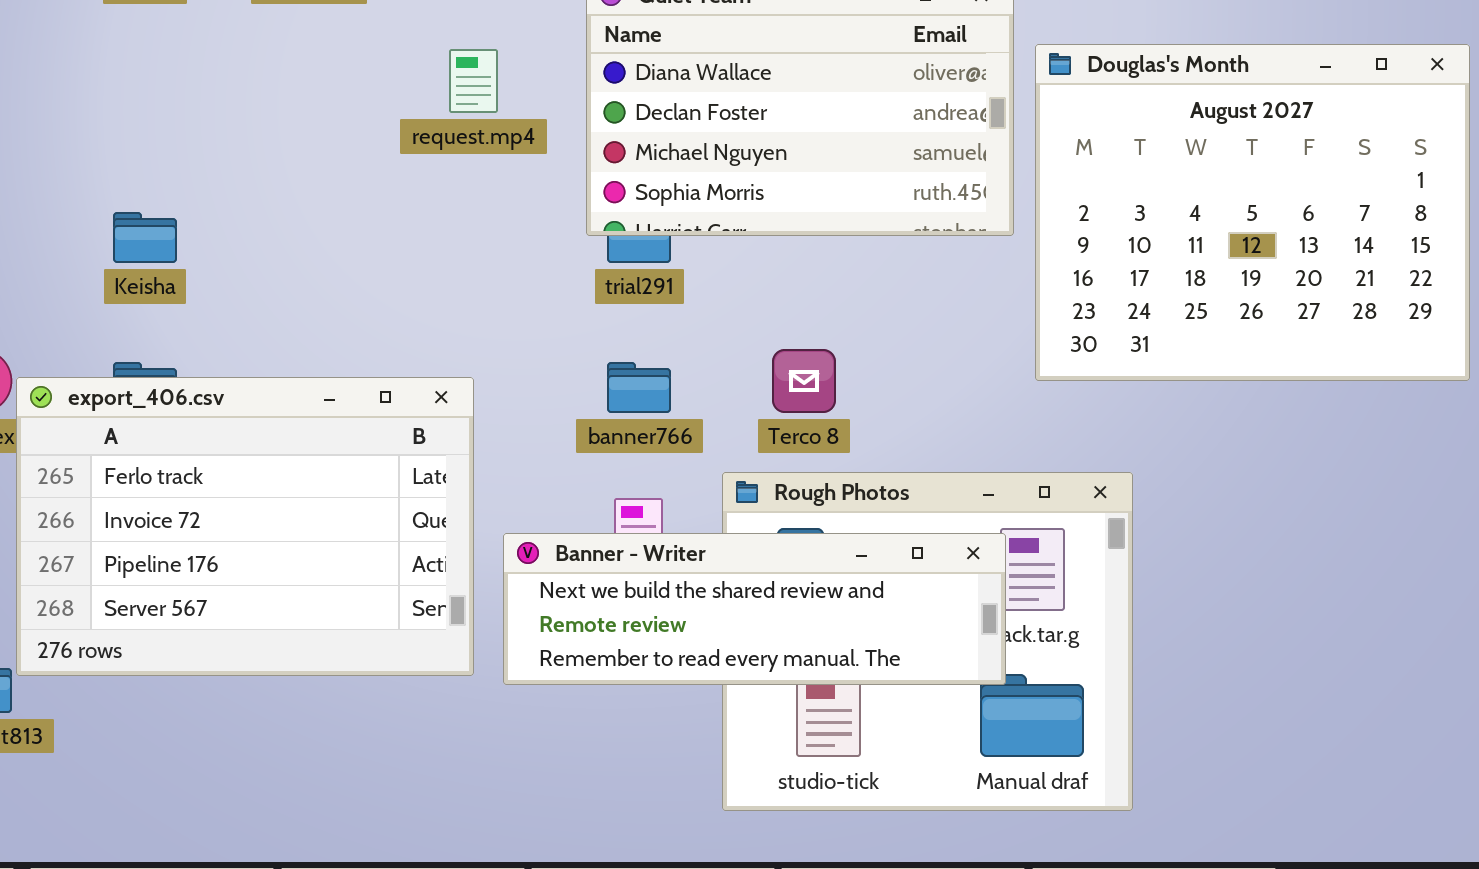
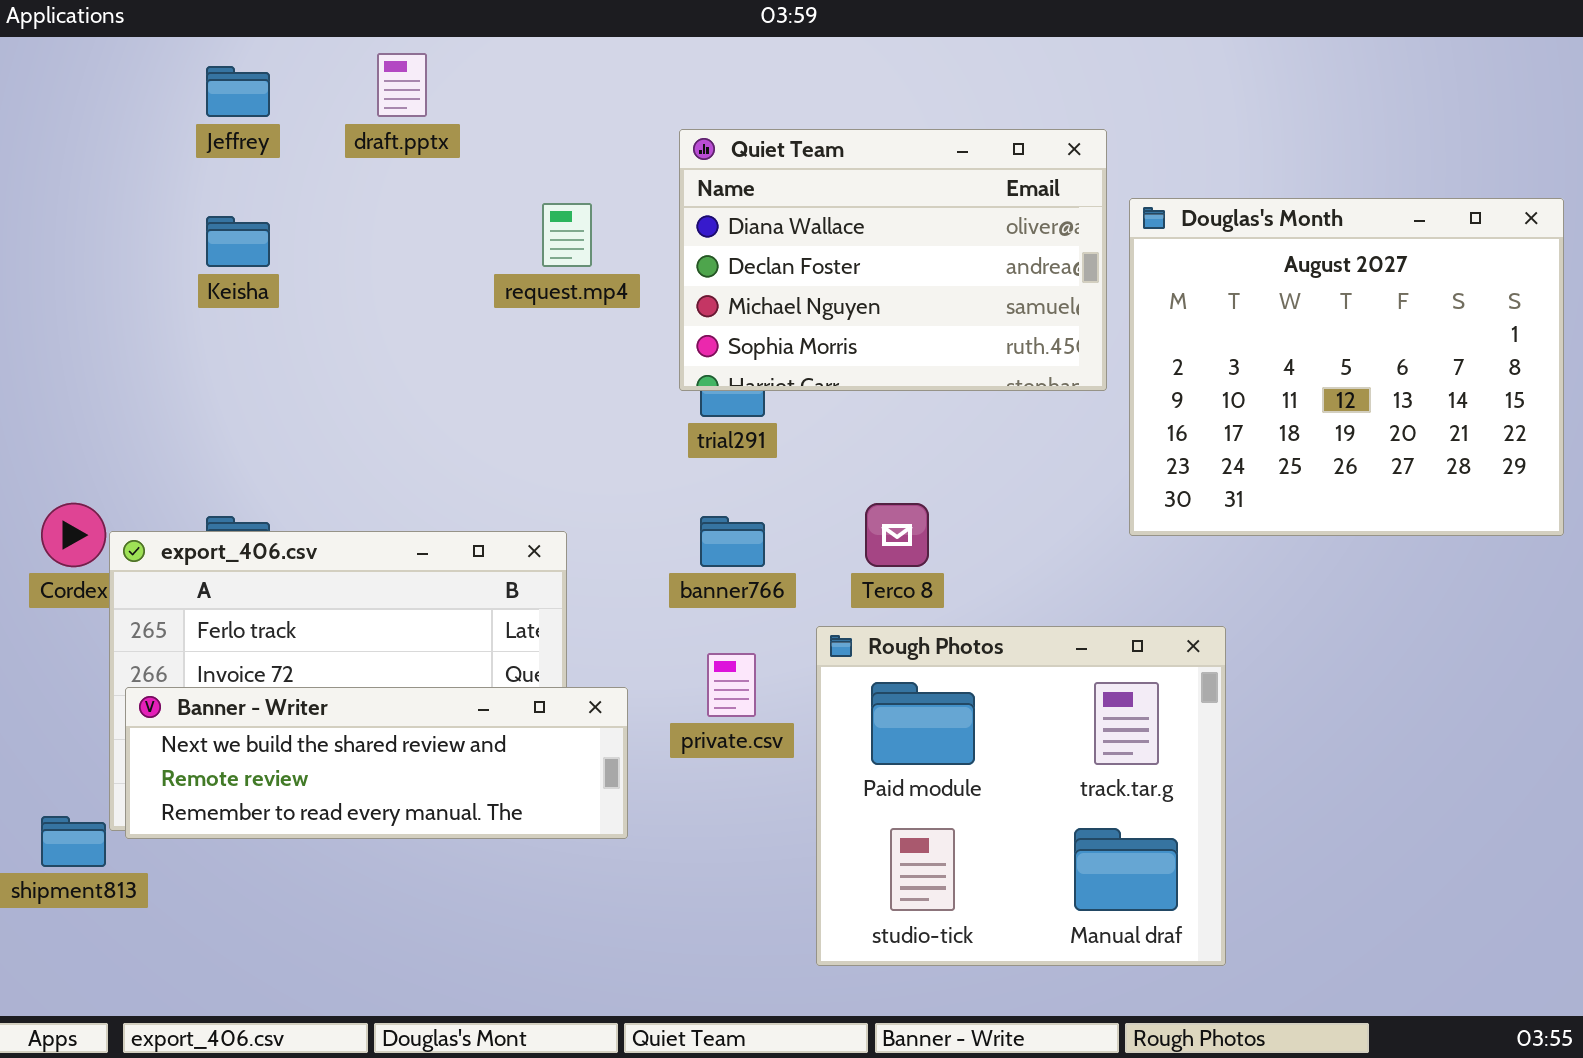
Keisha: [113,212,177,263] -> [206,216,270,267], moved
Banner - Writer: [503,533,1006,685] -> [125,687,628,839], moved

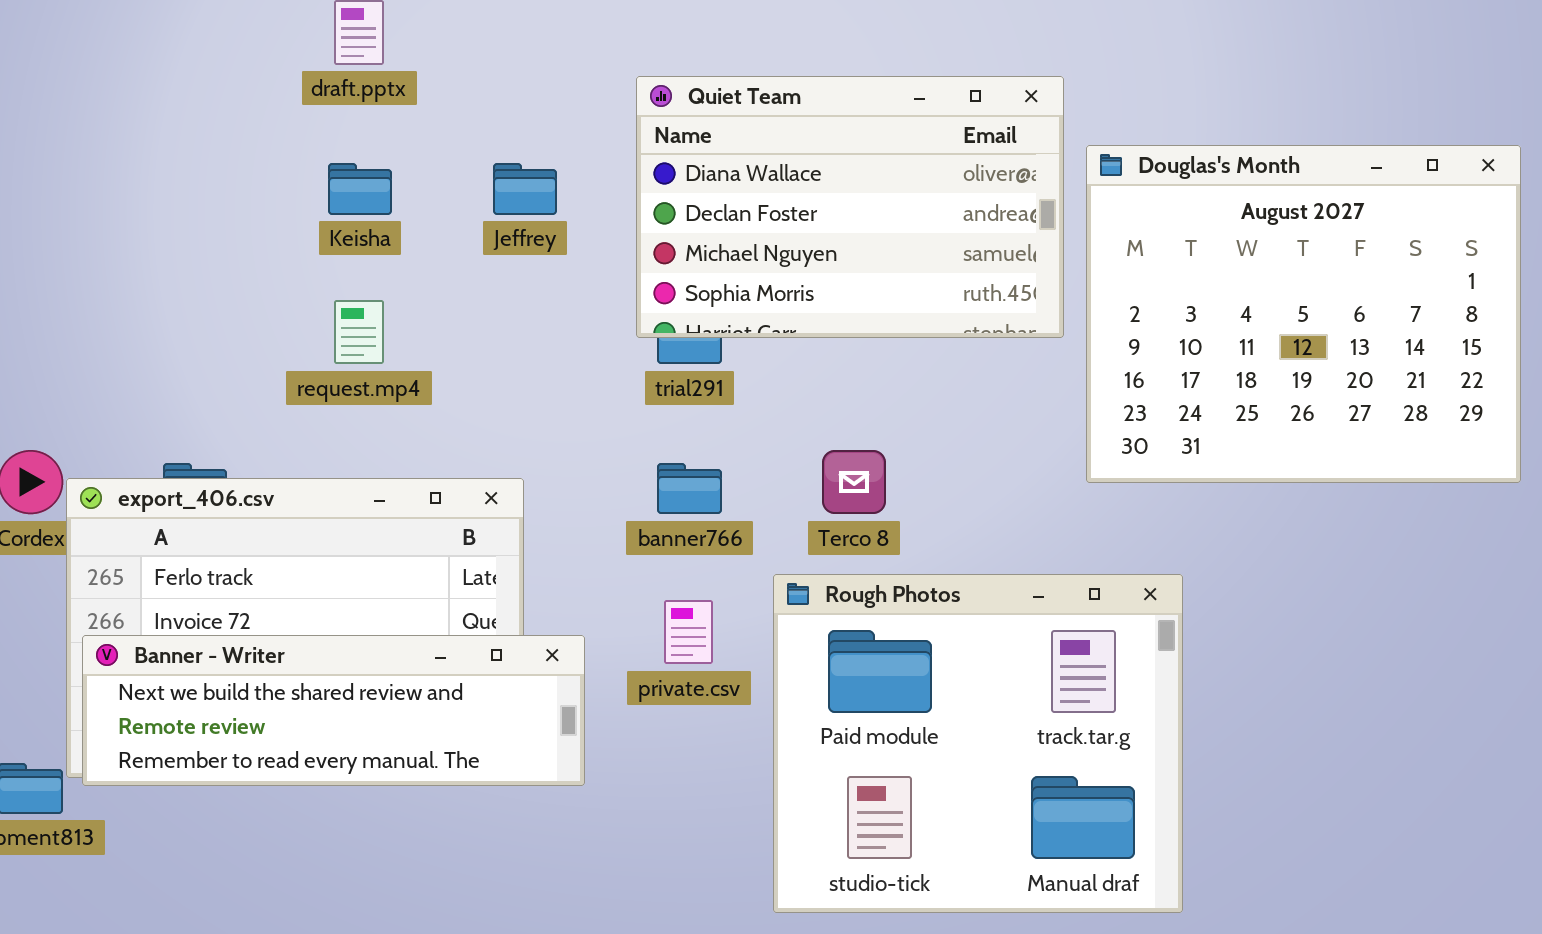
Jeffrey: [206,66,270,117] -> [493,163,557,215], moved
request.mp4: [542,203,592,267] -> [334,300,384,364], moved
Keisha: [206,216,270,267] -> [328,163,392,215], moved

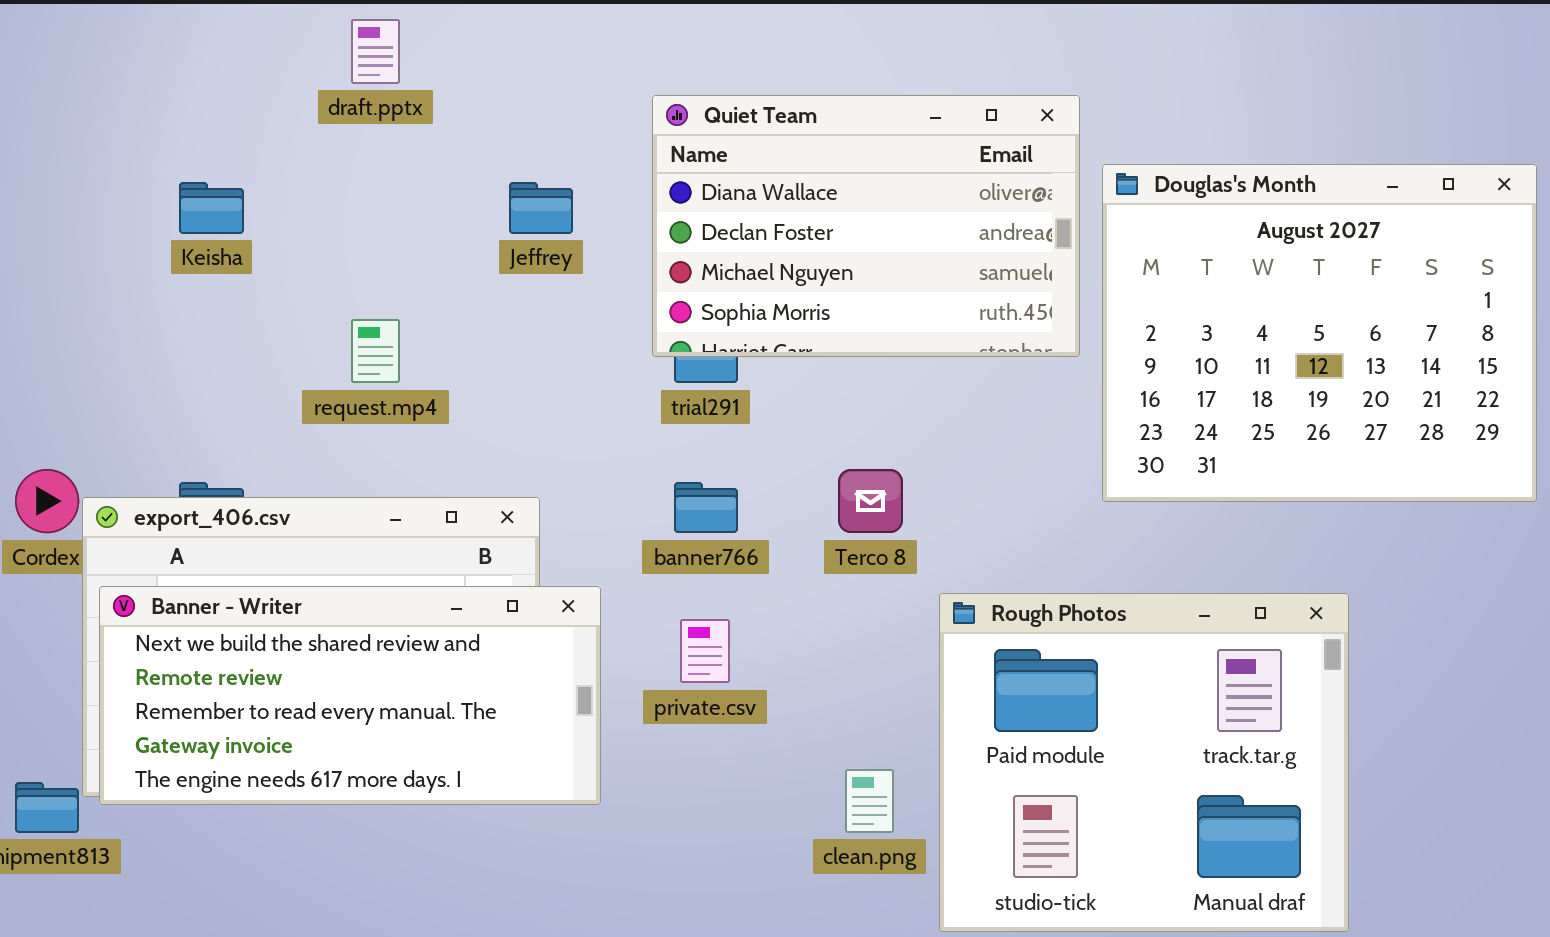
Keisha: [328,163,392,215] -> [179,182,244,234], moved
Rough Photos: [773,574,1183,913] -> [939,593,1349,932], moved
Banner - Writer: [82,635,585,786] -> [99,586,601,805], resized

